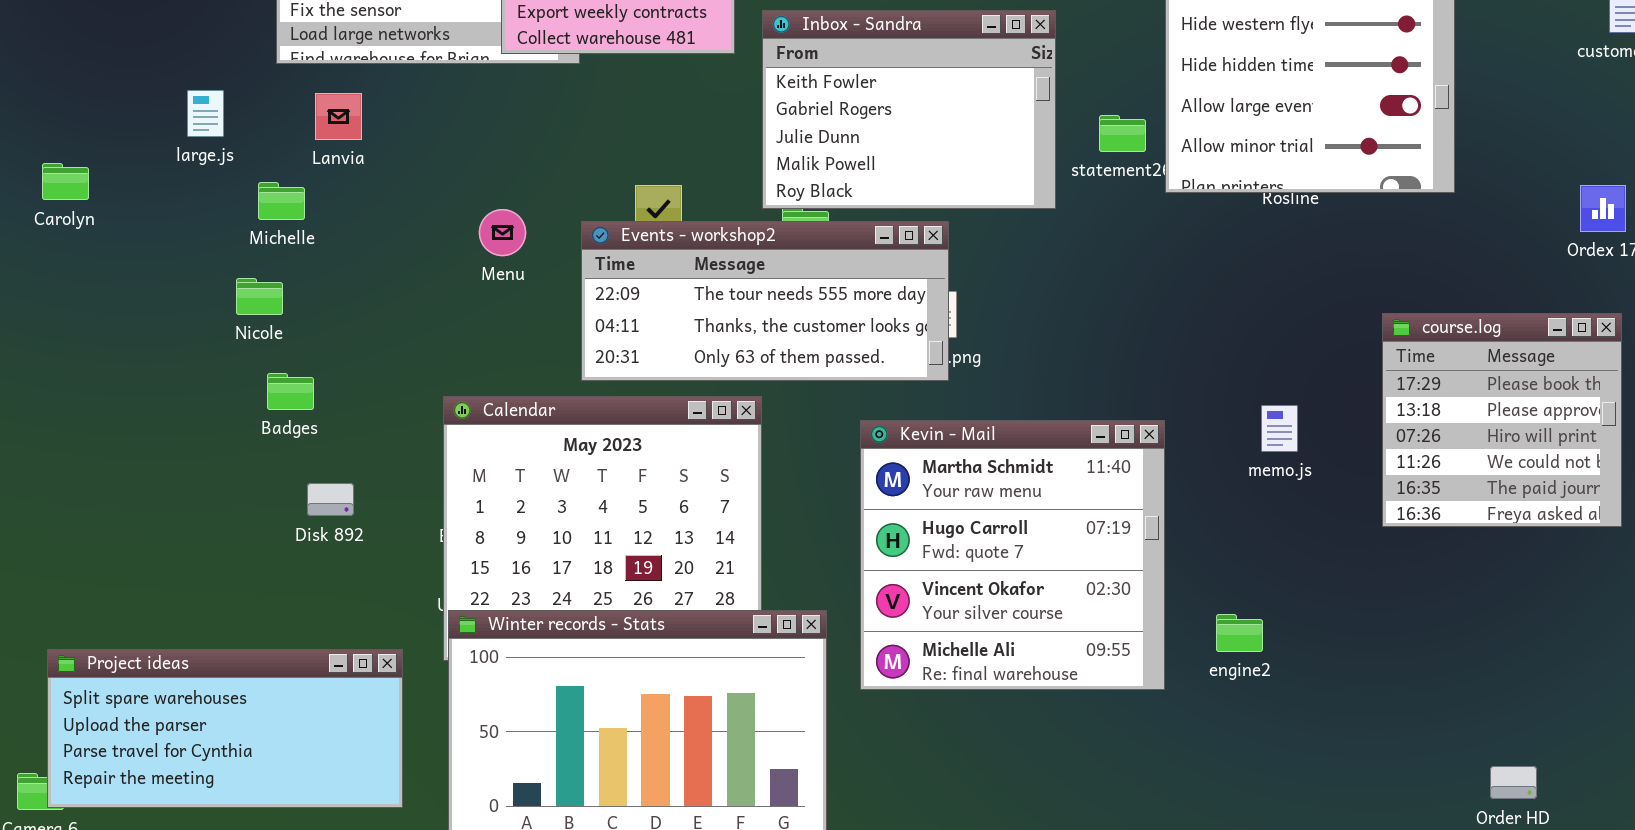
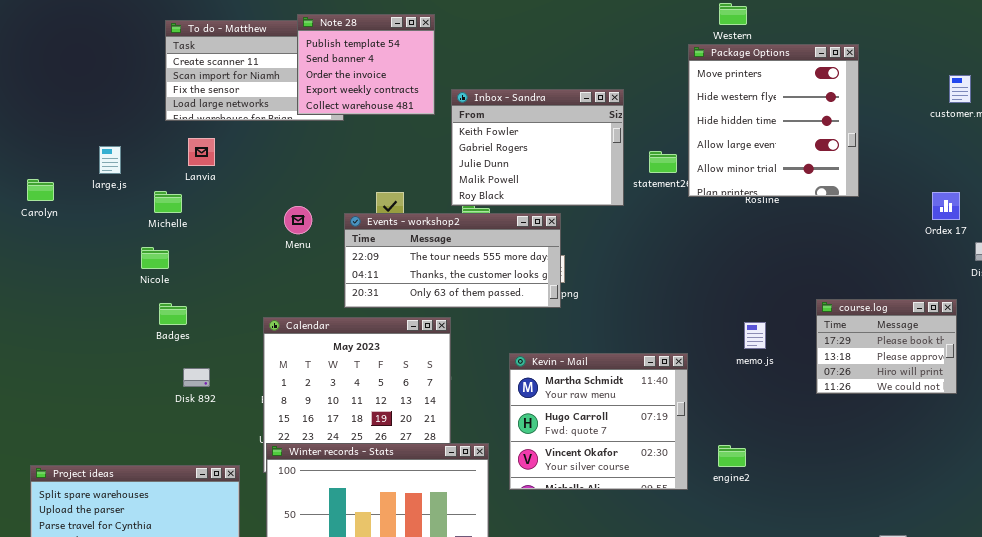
large.js: [187,90,224,137] -> [99,146,121,174], moved
course.log: [1382,313,1622,527] -> [816,299,957,394], resized
Kevin - Mail: [860,420,1165,690] -> [509,353,688,490], resized

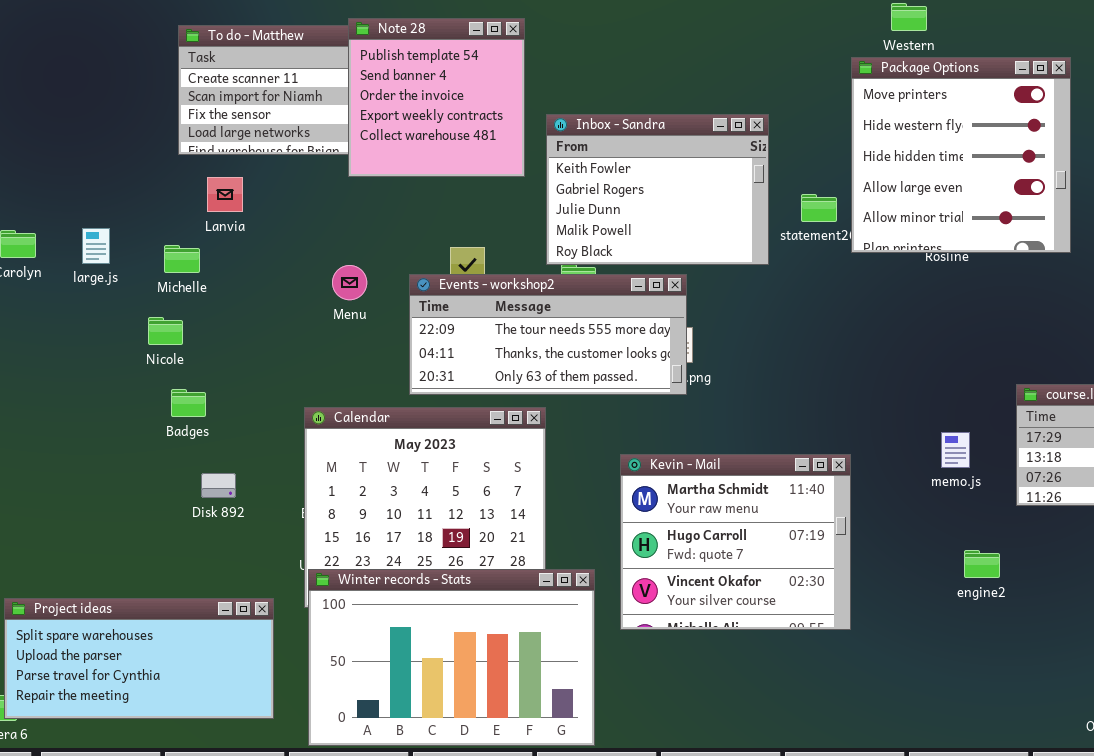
Note 28: [297,14,435,115] -> [348,18,525,177], resized
large.js: [99,146,121,174] -> [82,228,110,264], moved
memo.js: [744,322,766,349] -> [941,432,970,468], moved
engine2: [718,445,746,467] -> [964,550,1000,578], moved

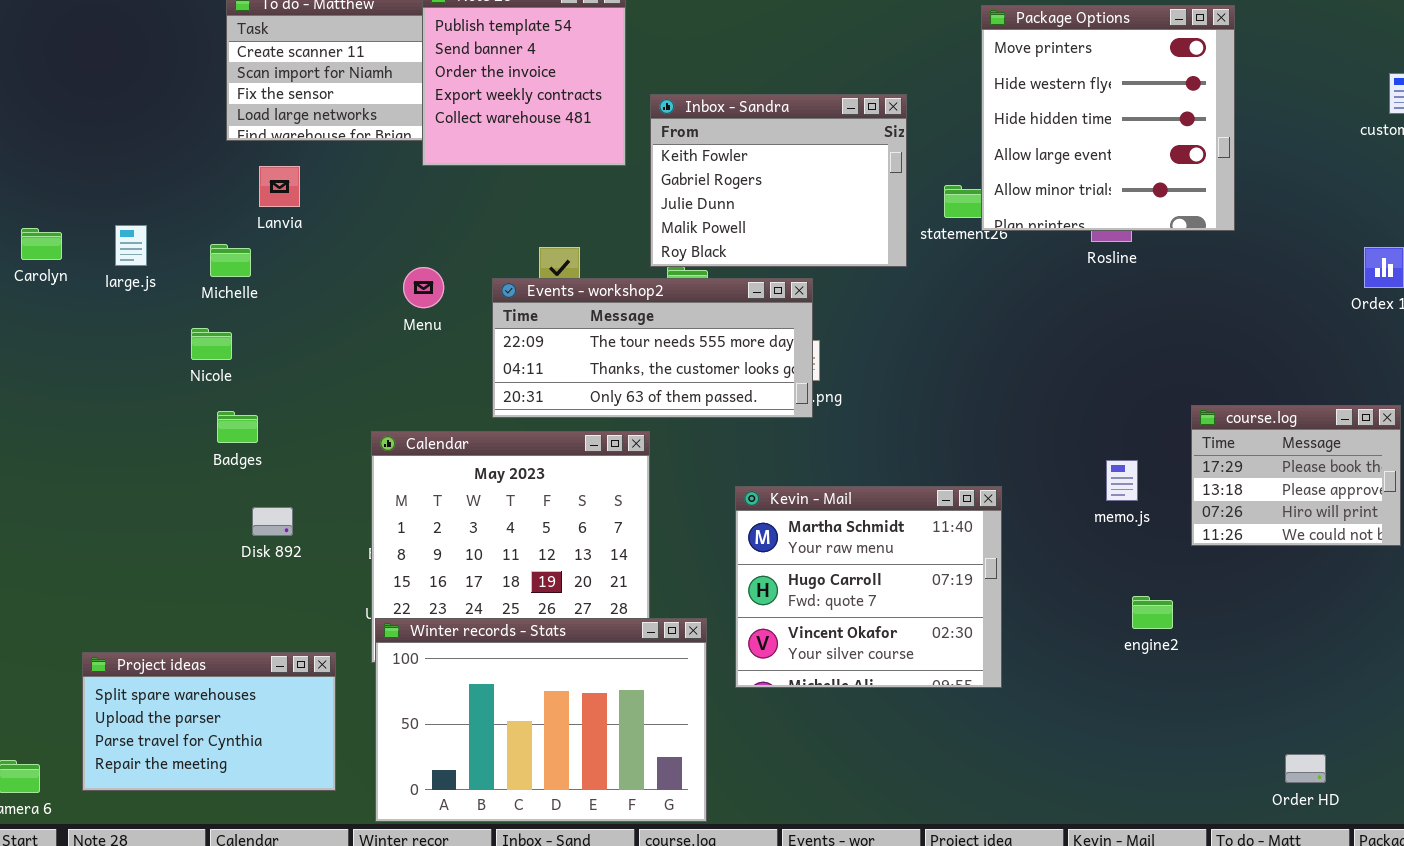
Package Options: [851,57,1071,253] -> [981,5,1235,231], moved
Project ideas: [4,598,274,719] -> [82,652,336,791], resized

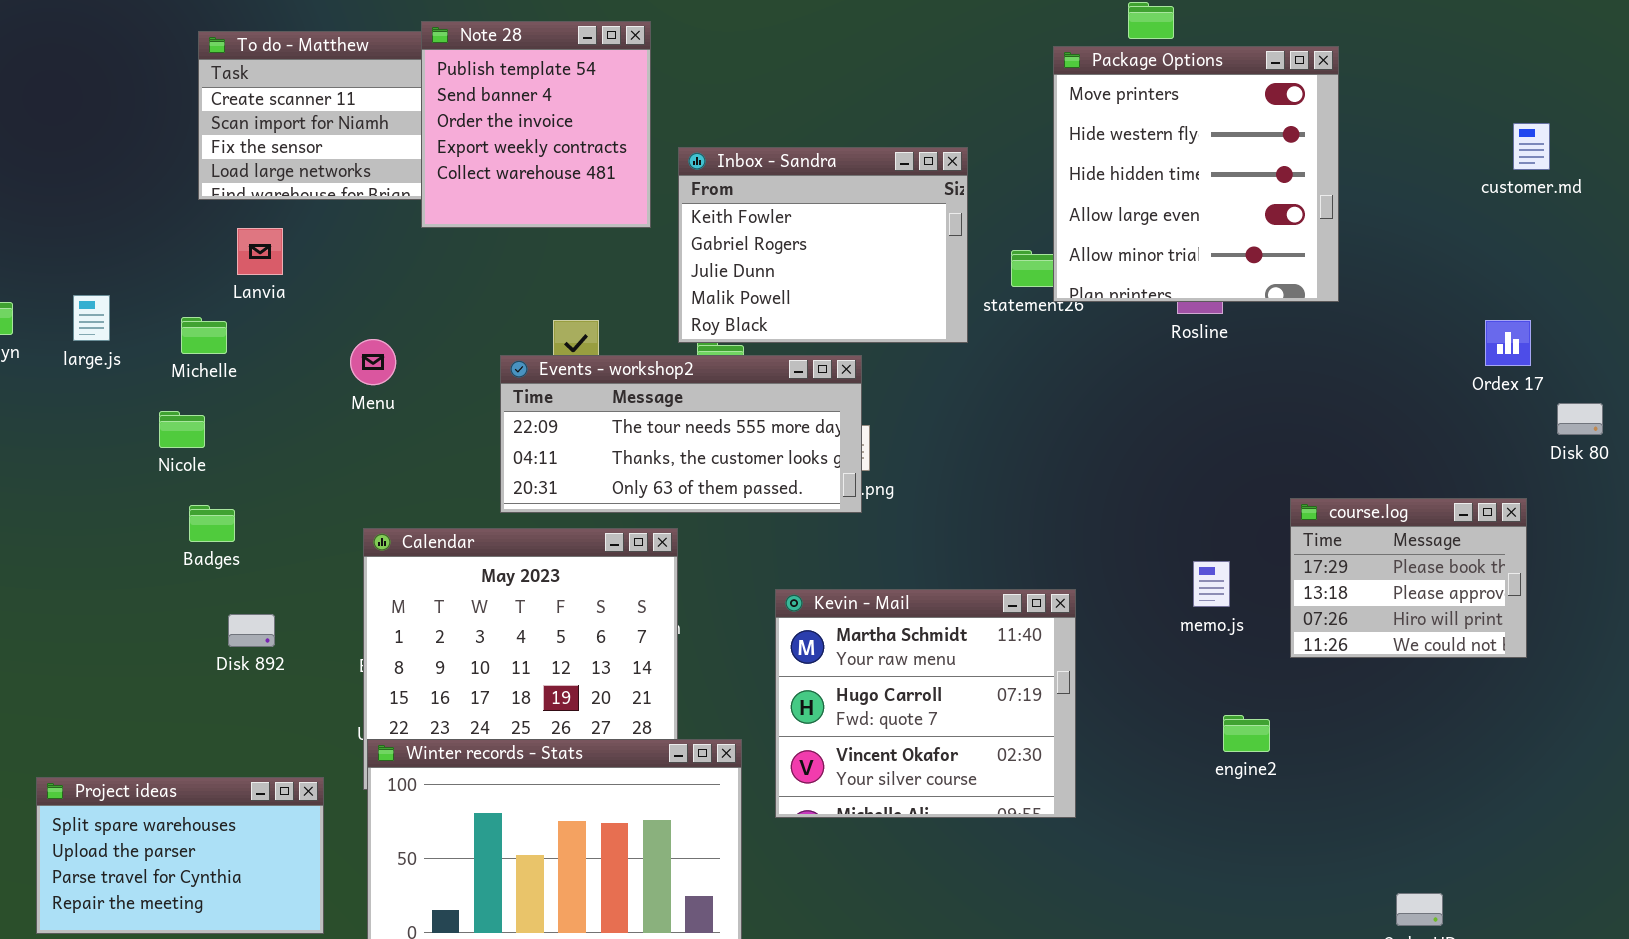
Menu: [403,267,444,308] -> [350,339,396,385], moved

